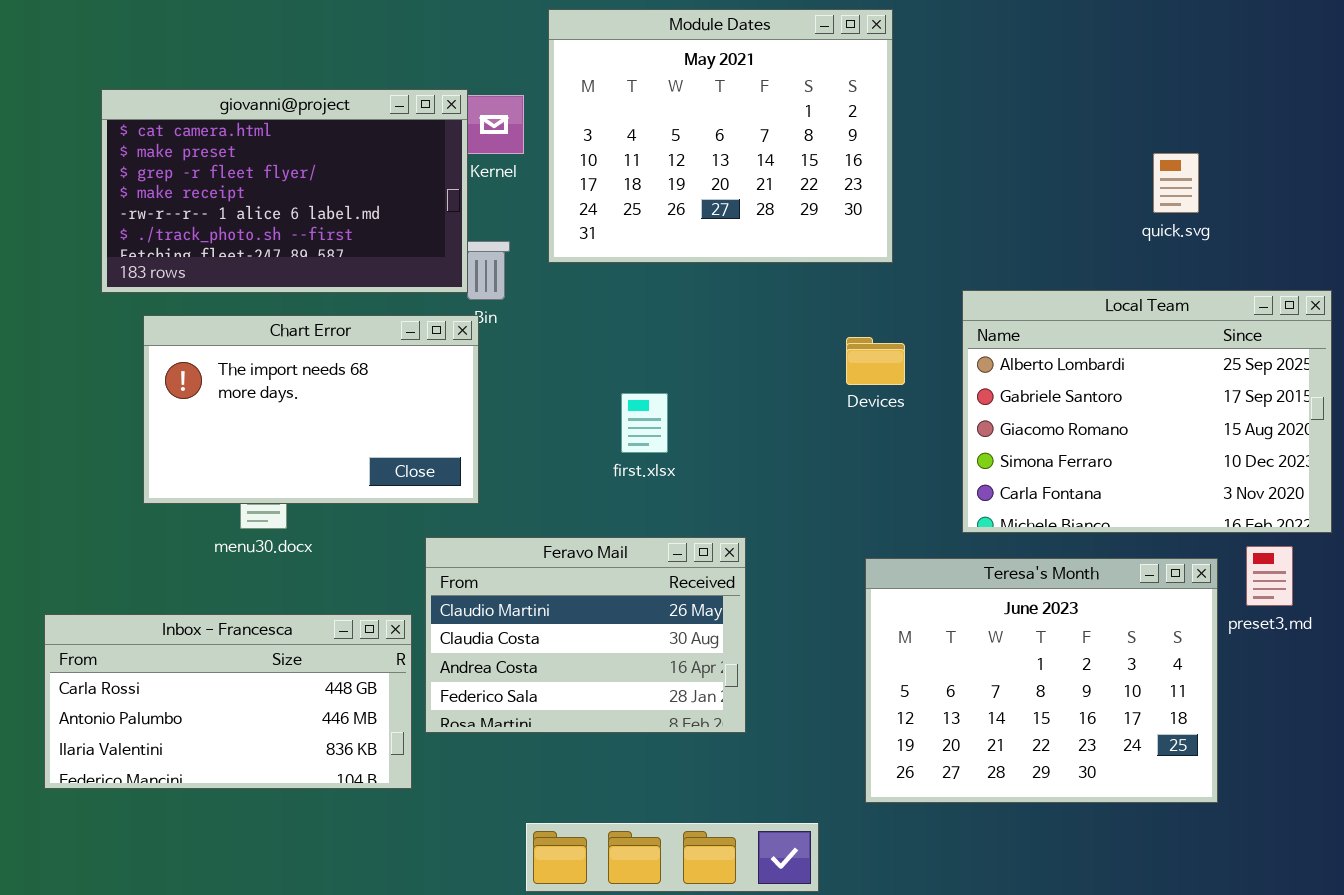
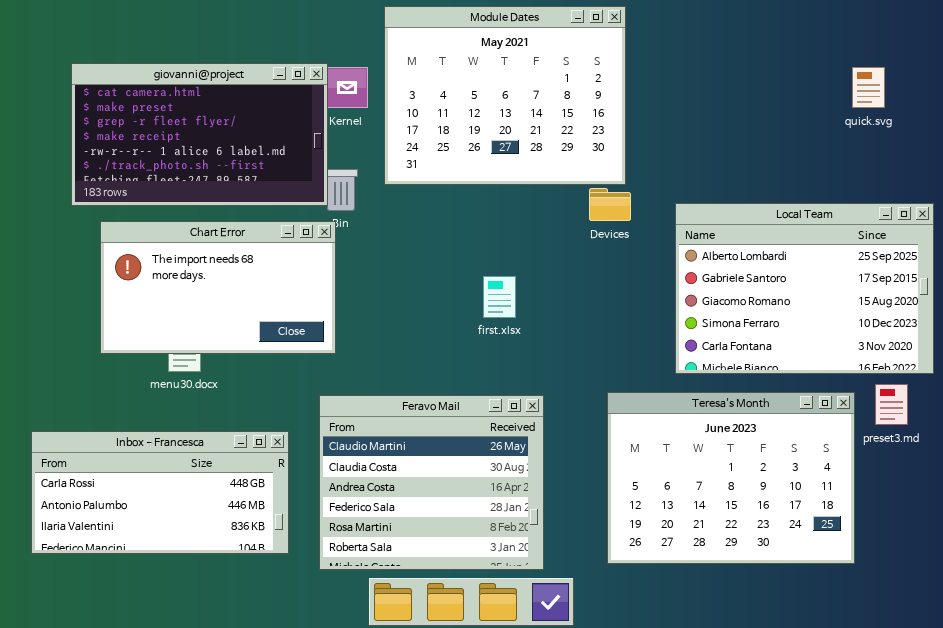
quick.svg: [1153,153,1199,213] -> [852,67,885,108], moved
Devices: [846,337,905,385] -> [589,188,631,221], moved
first.xlsx: [621,393,668,453] -> [483,276,516,318], moved
Feravo Mail: [425,537,746,733] -> [319,395,544,570], moved, resized

